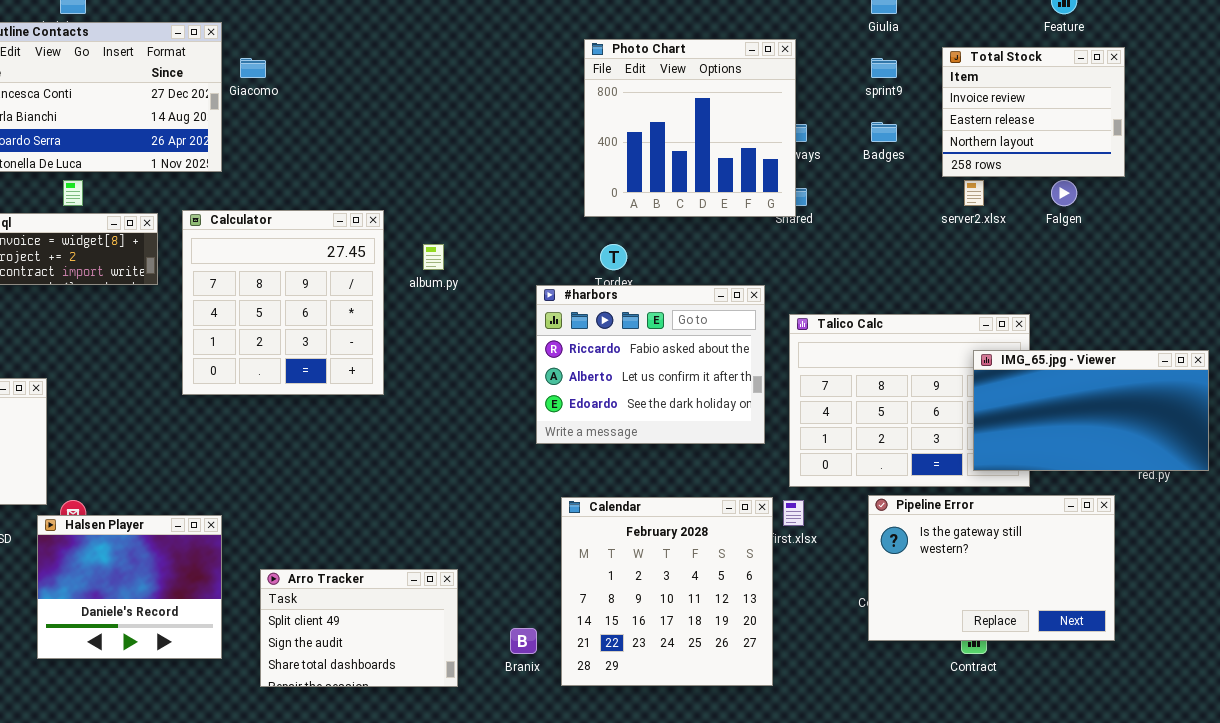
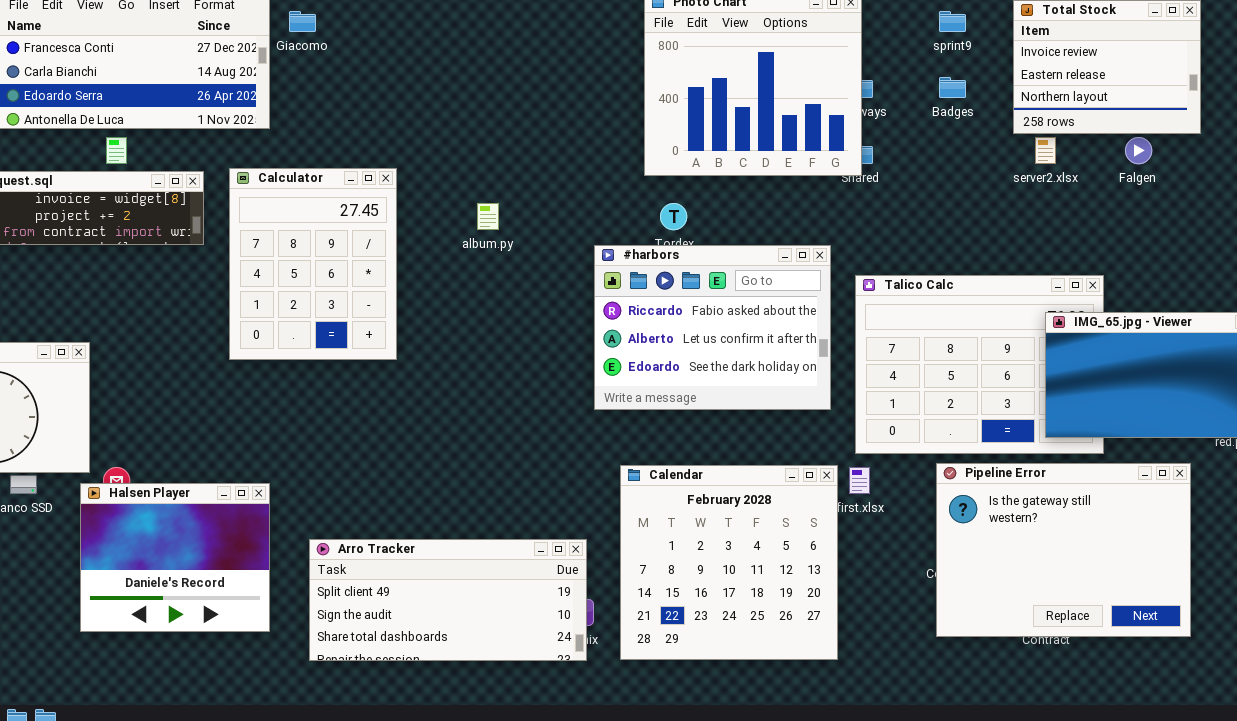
Calculator: [182,210,384,395] -> [229,168,397,360], resized
Pipeline Error: [868,495,1115,641] -> [936,463,1191,637], resized
Arro Tracker: [260,569,458,687] -> [309,539,587,661], resized

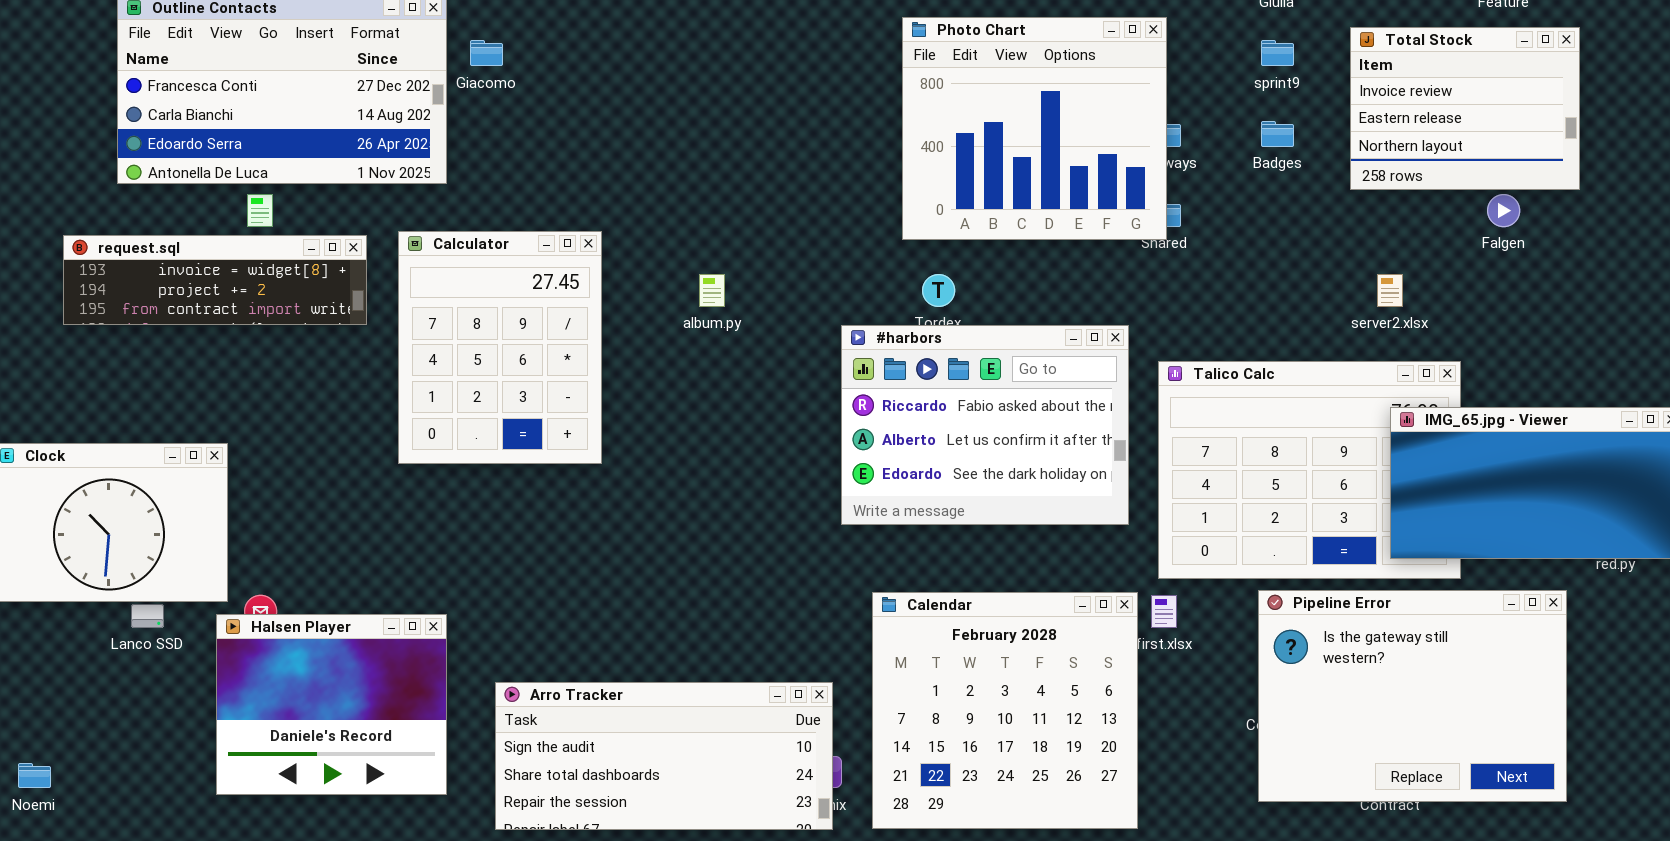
server2.xlsx: [1035,137,1056,164] -> [1377,274,1403,307], moved
Arro Tracker: [309,539,587,661] -> [495,682,833,830], scrolled down 1 row

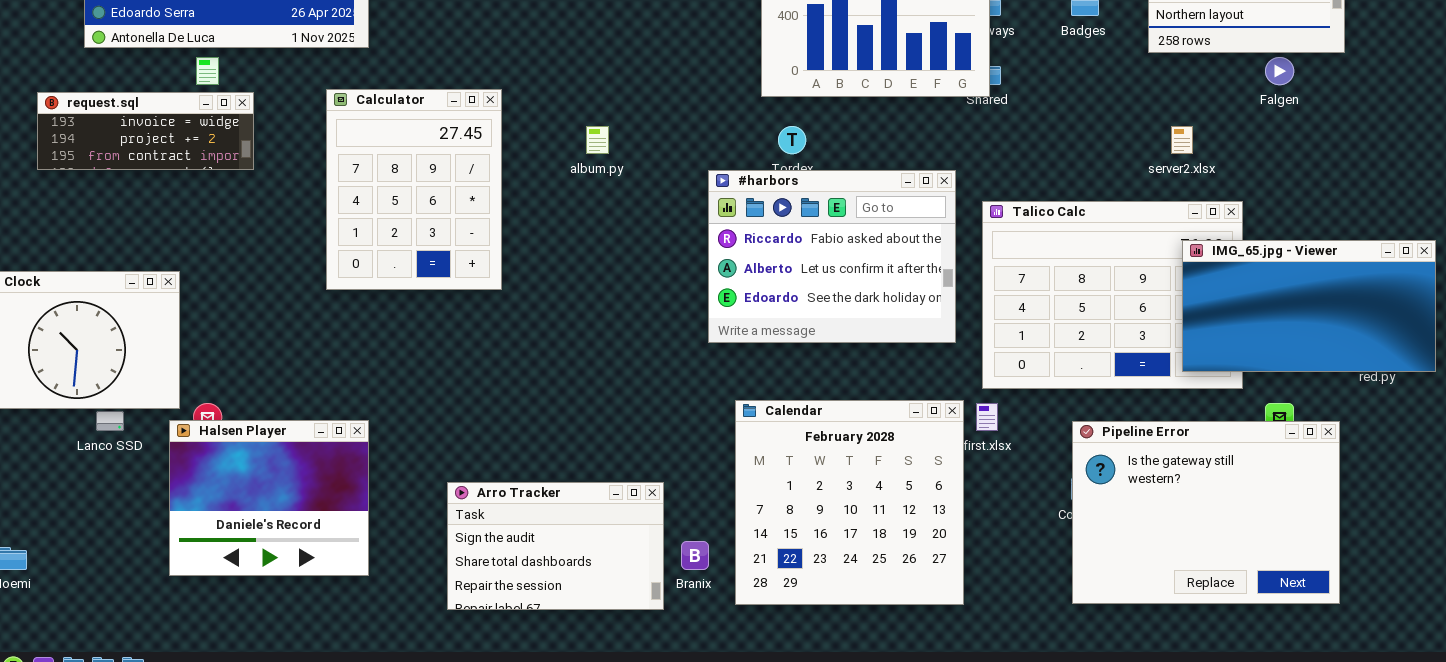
request.sql: [63,235,367,325] -> [37,92,254,170], resized
Pipeline Error: [1258,590,1567,802] -> [1072,421,1340,604], moved
Arro Tracker: [495,682,833,830] -> [447,482,664,610], moved, resized

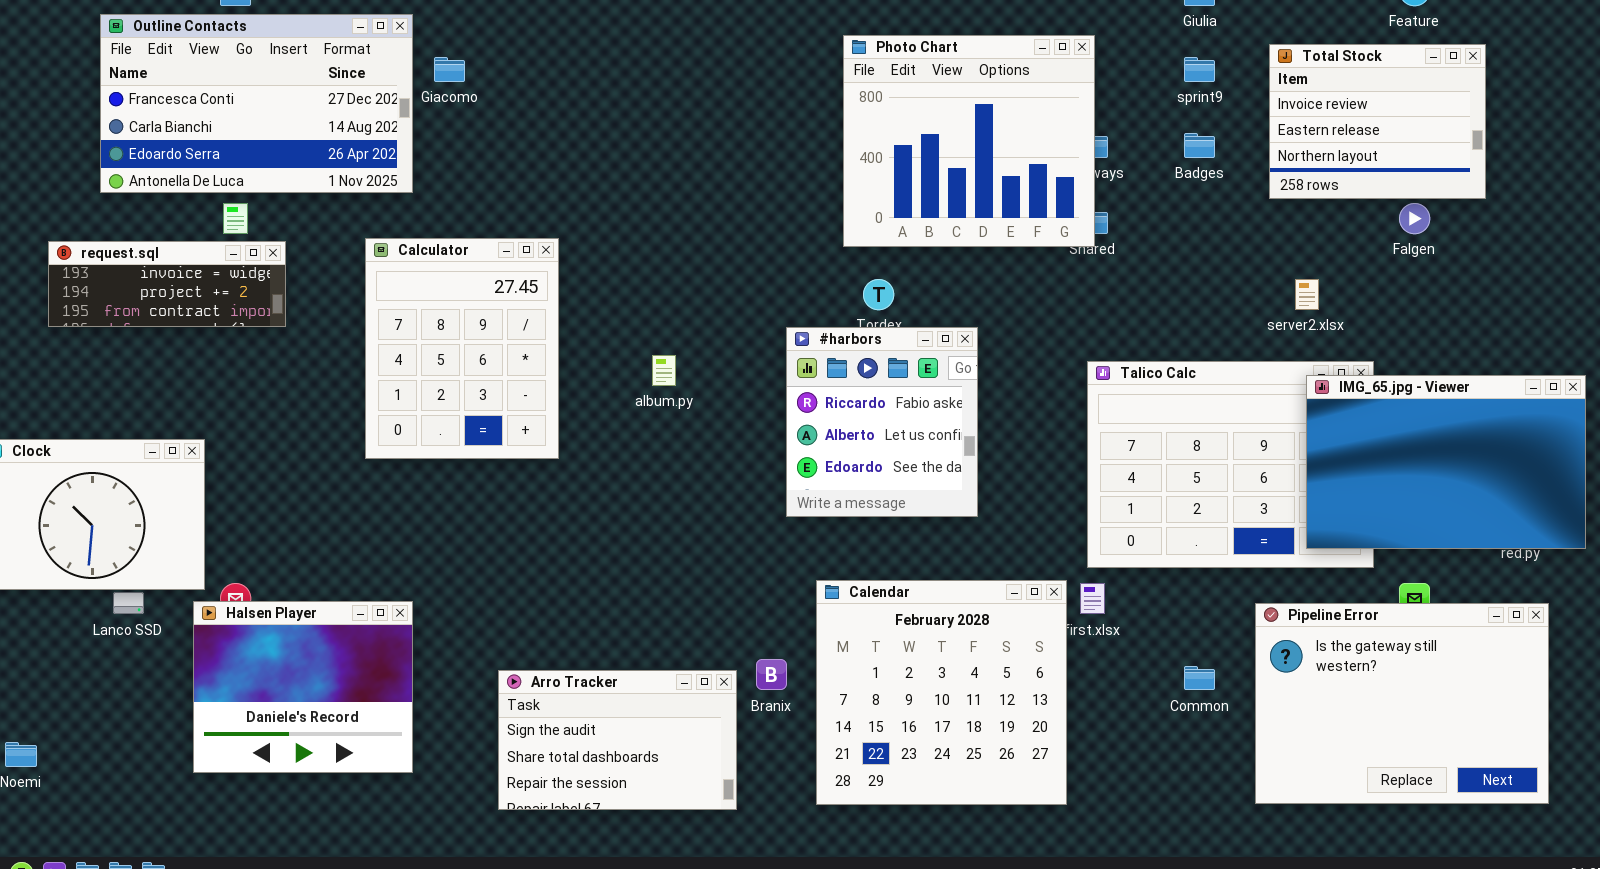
album.py: [586,126,609,154] -> [652,355,676,386], moved
#harbors: [708,170,956,343] -> [786,327,978,517], resized
IMG_65.jpg - Viewer: [1182,240,1436,372] -> [1306,375,1586,549], resized
Pipeline Error: [1072,421,1340,604] -> [1255,603,1549,804], moved
Branix: [681,541,709,570] -> [756,659,787,690], moved

